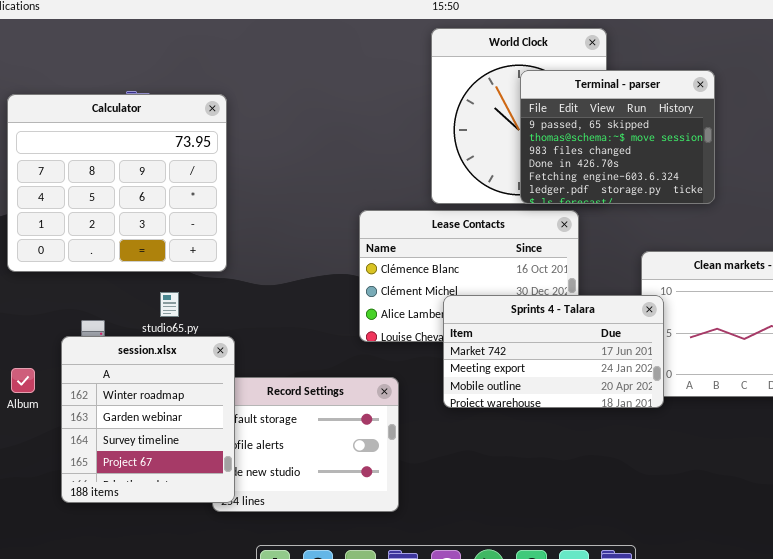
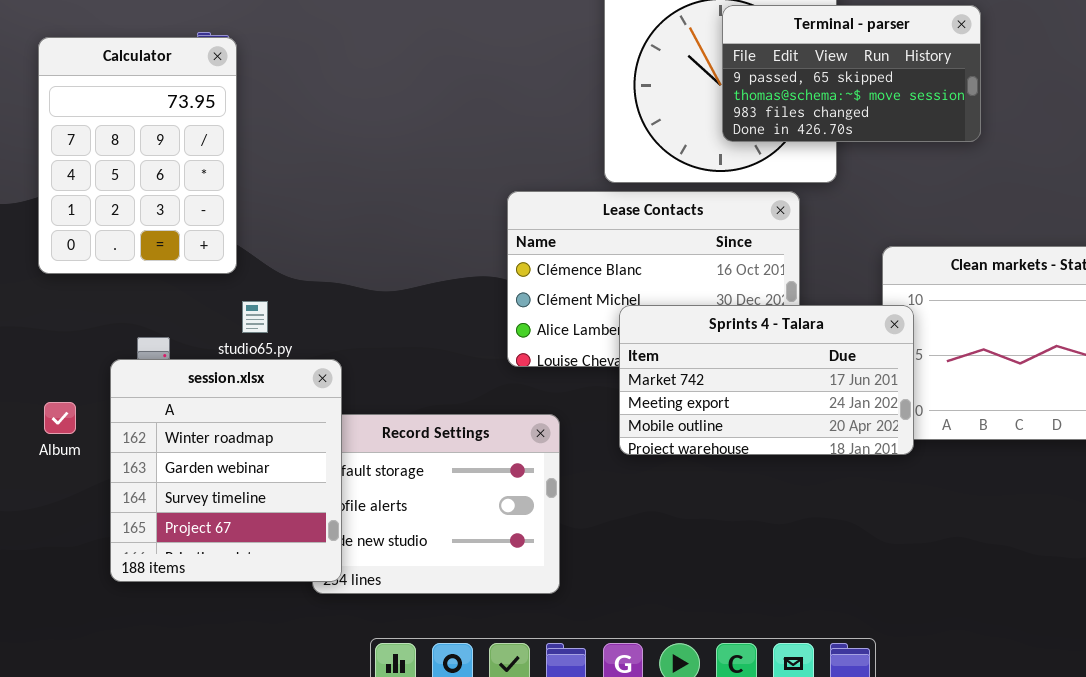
Terminal - parser: [520,70,715,204] -> [722,5,981,142], resized
Calculator: [7,94,227,272] -> [38,37,237,274], resized

